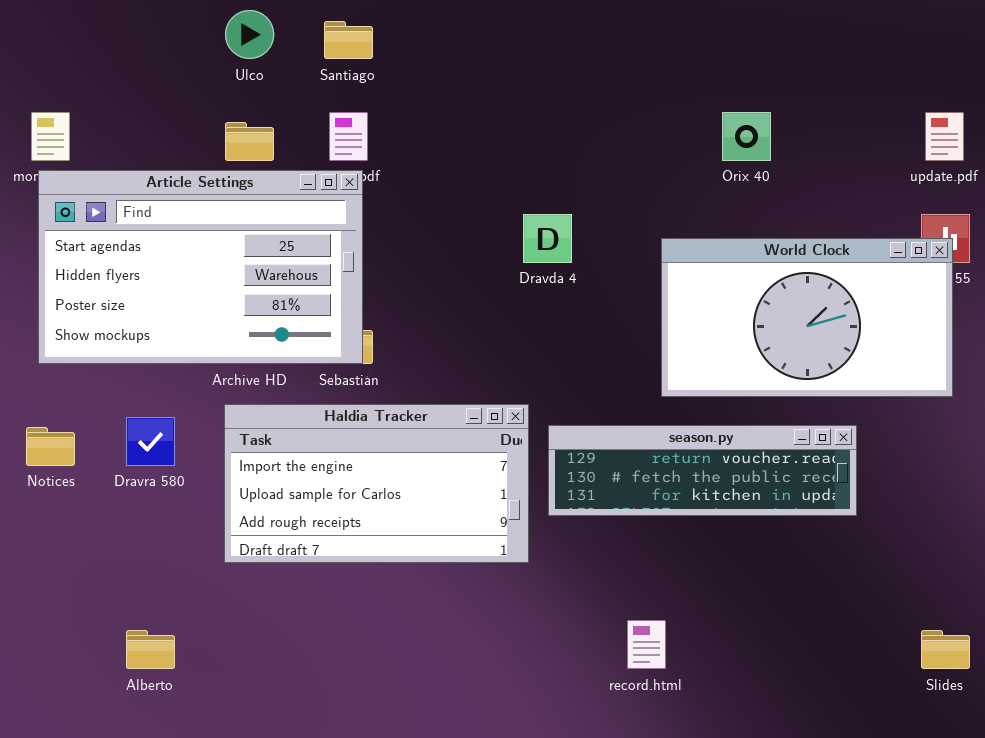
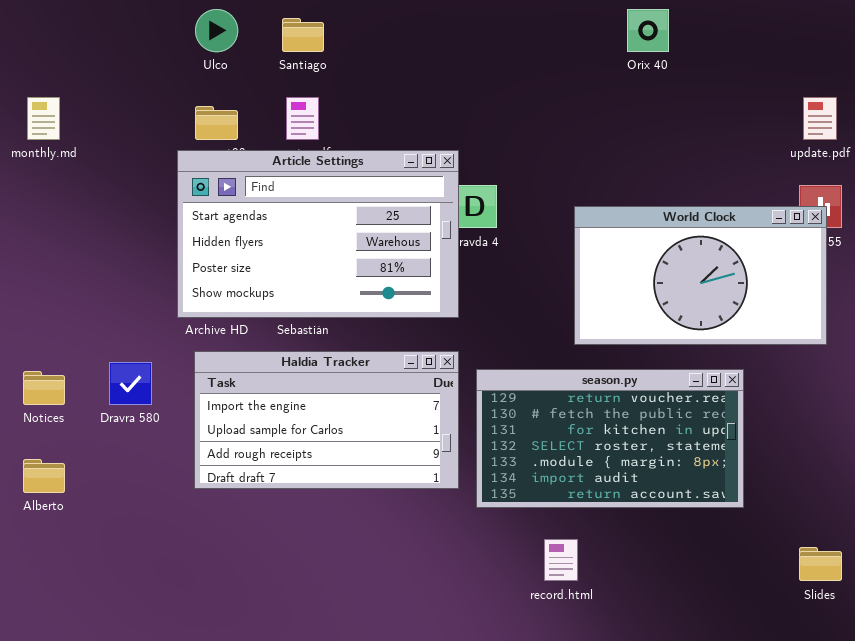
Orix 40: [722,112,771,161] -> [627,9,669,52], moved
Article Settings: [38,170,363,364] -> [177,150,459,318], moved
season.py: [548,425,857,516] -> [476,369,744,508], resized
Alberto: [126,630,175,669] -> [23,459,65,493], moved

